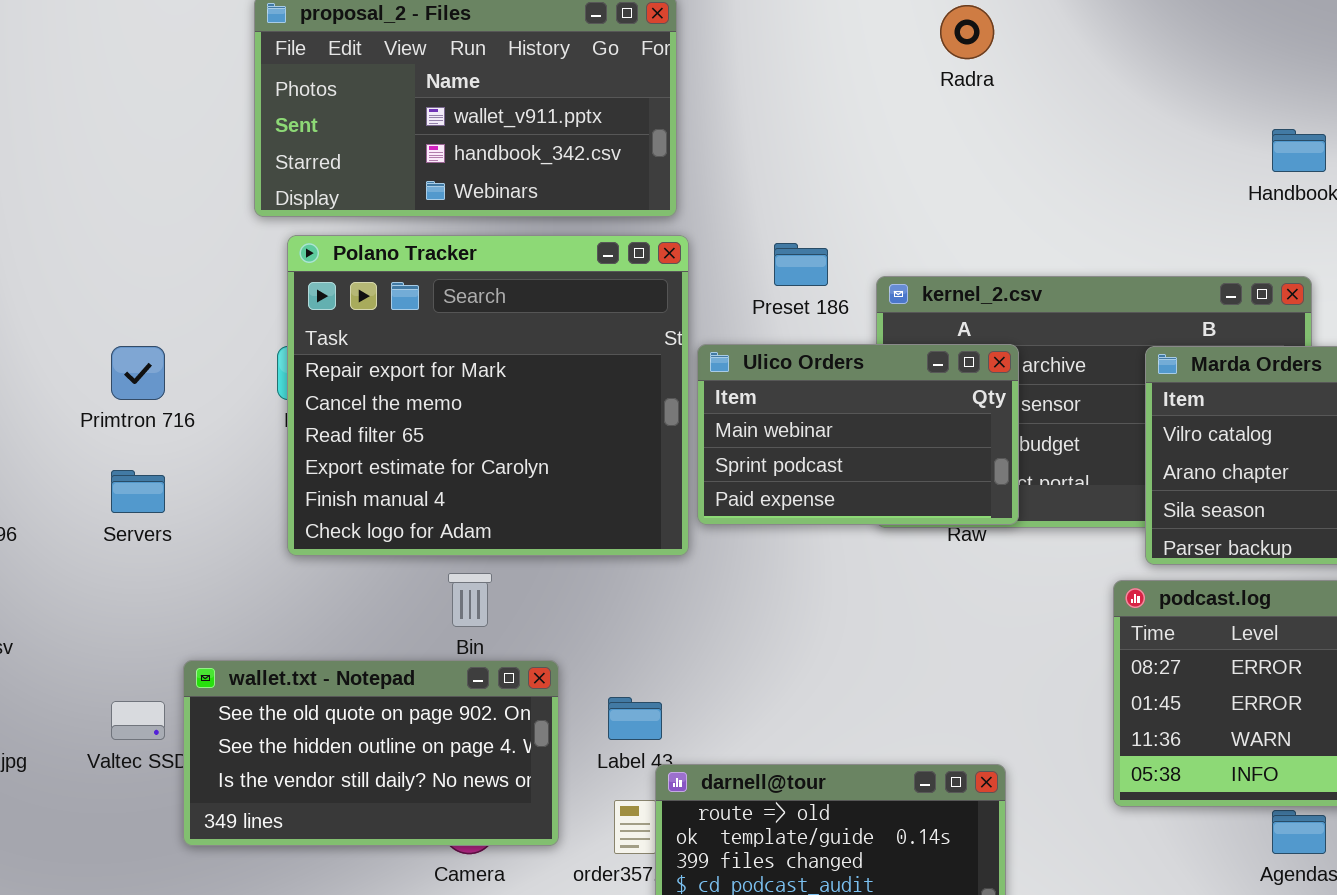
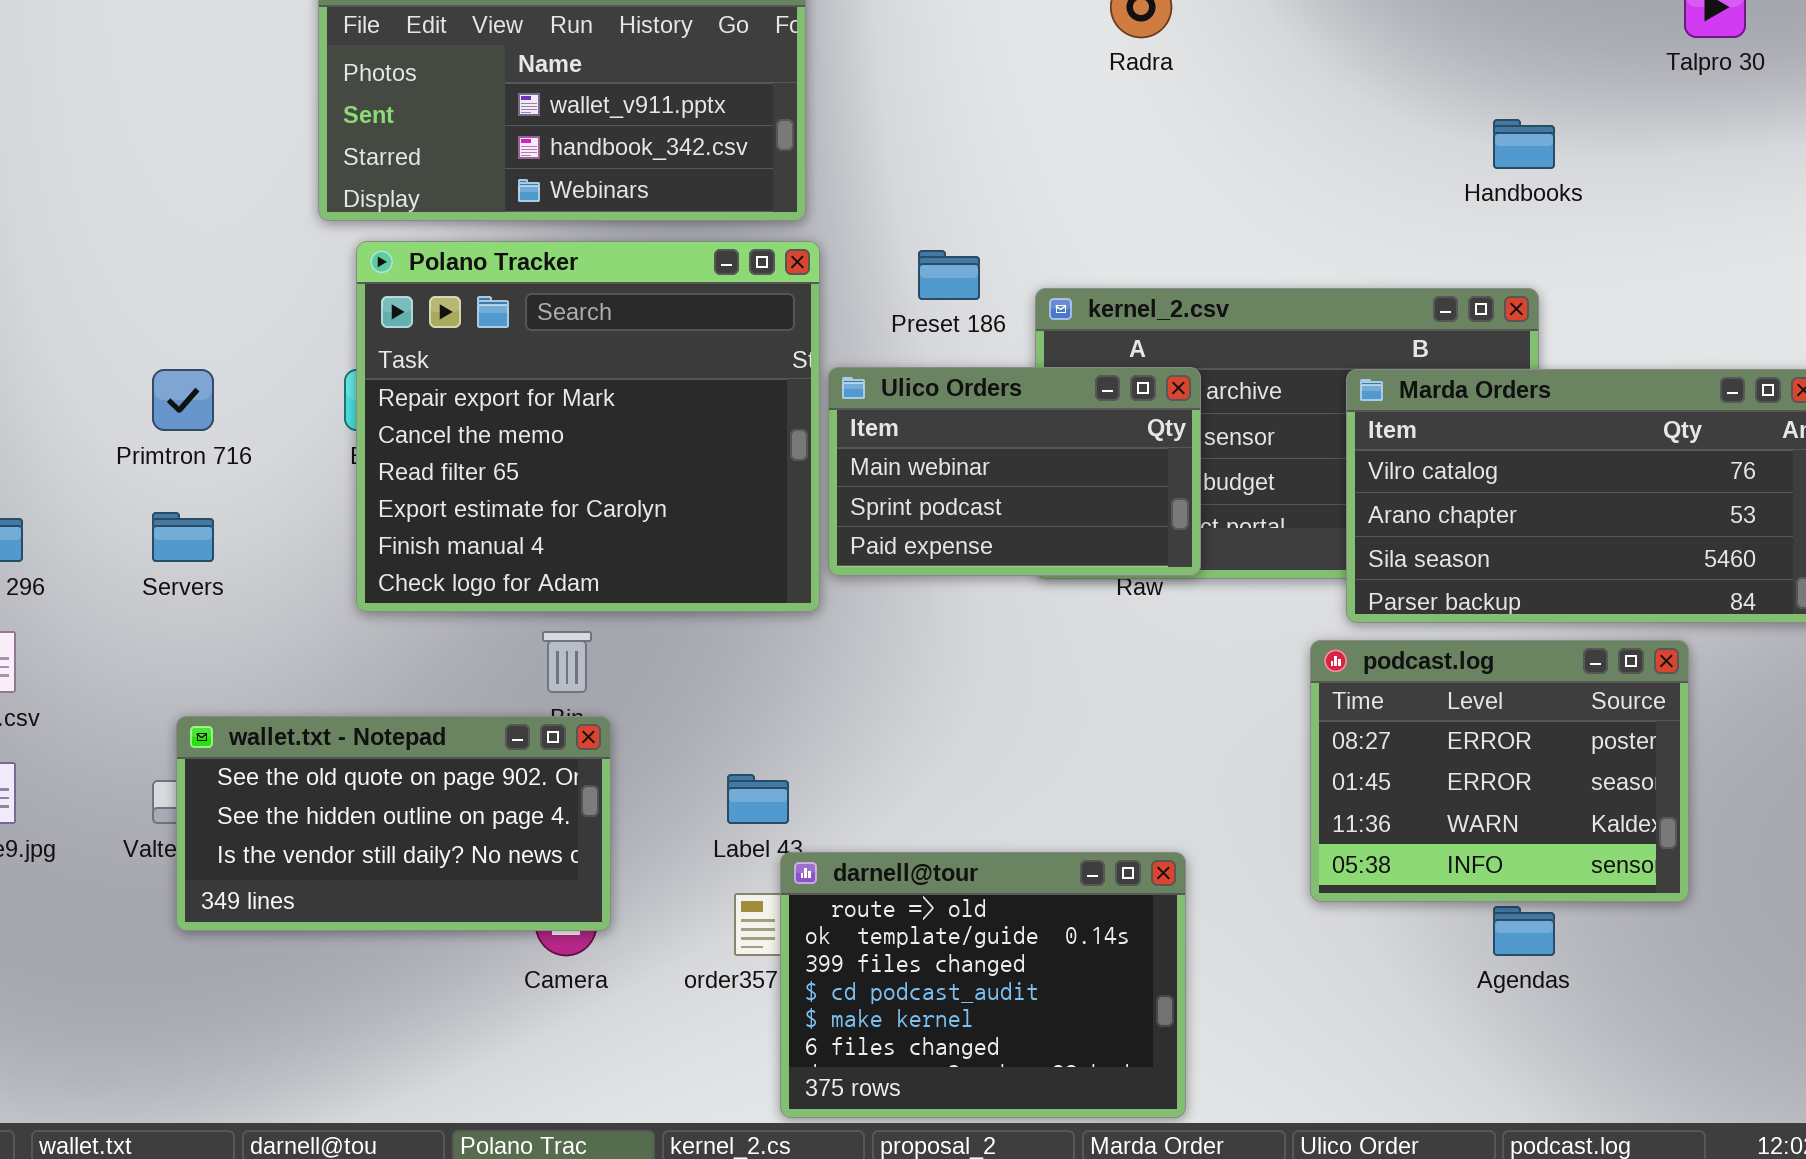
wallet.txt - Notepad: [183,660,559,846] -> [176,716,611,931], moved

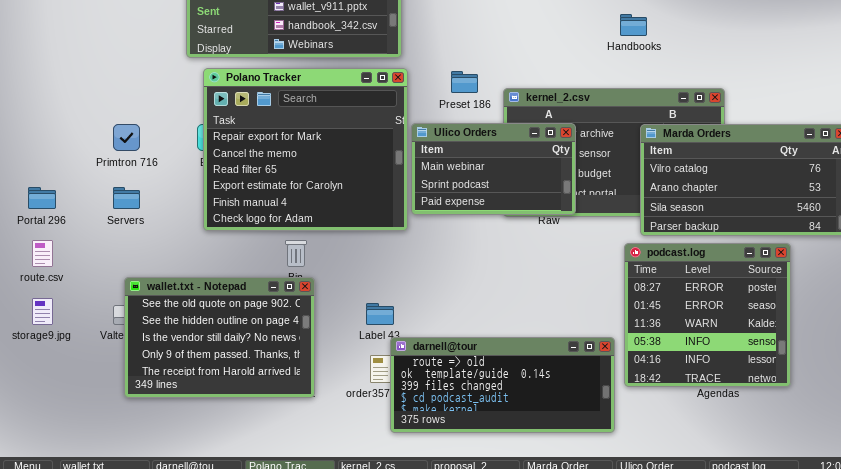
Handbooks: [1493,119,1555,169] -> [620,14,647,36], moved
podcast.log: [1310,640,1689,902] -> [624,243,791,387], resized
wallet.txt - Notepad: [176,716,611,931] -> [124,277,315,398], resized
darnell@tour: [780,852,1186,1118] -> [390,337,615,433], resized

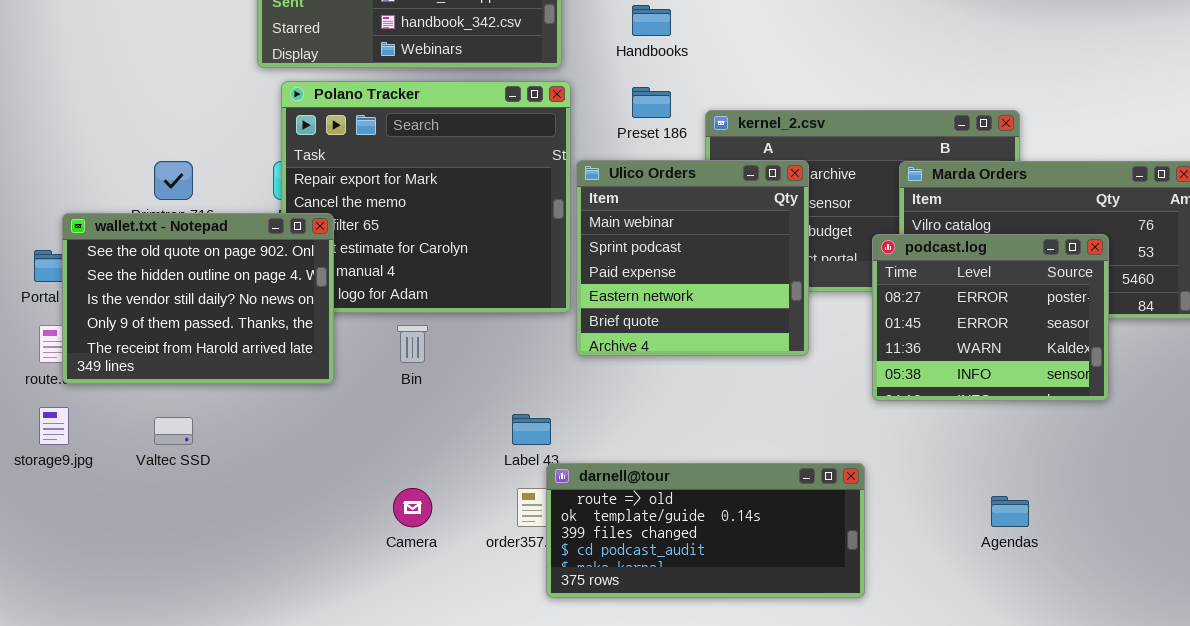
Handbooks: [620,14,647,36] -> [632,5,671,36], moved
Ulico Orders: [411,123,576,215] -> [576,160,809,356], resized
podcast.log: [624,243,791,387] -> [872,234,1109,401], moved, resized
wallet.txt - Notepad: [124,277,315,398] -> [62,213,334,384], moved

